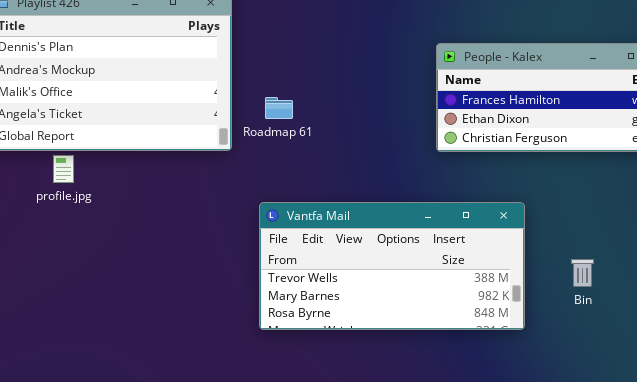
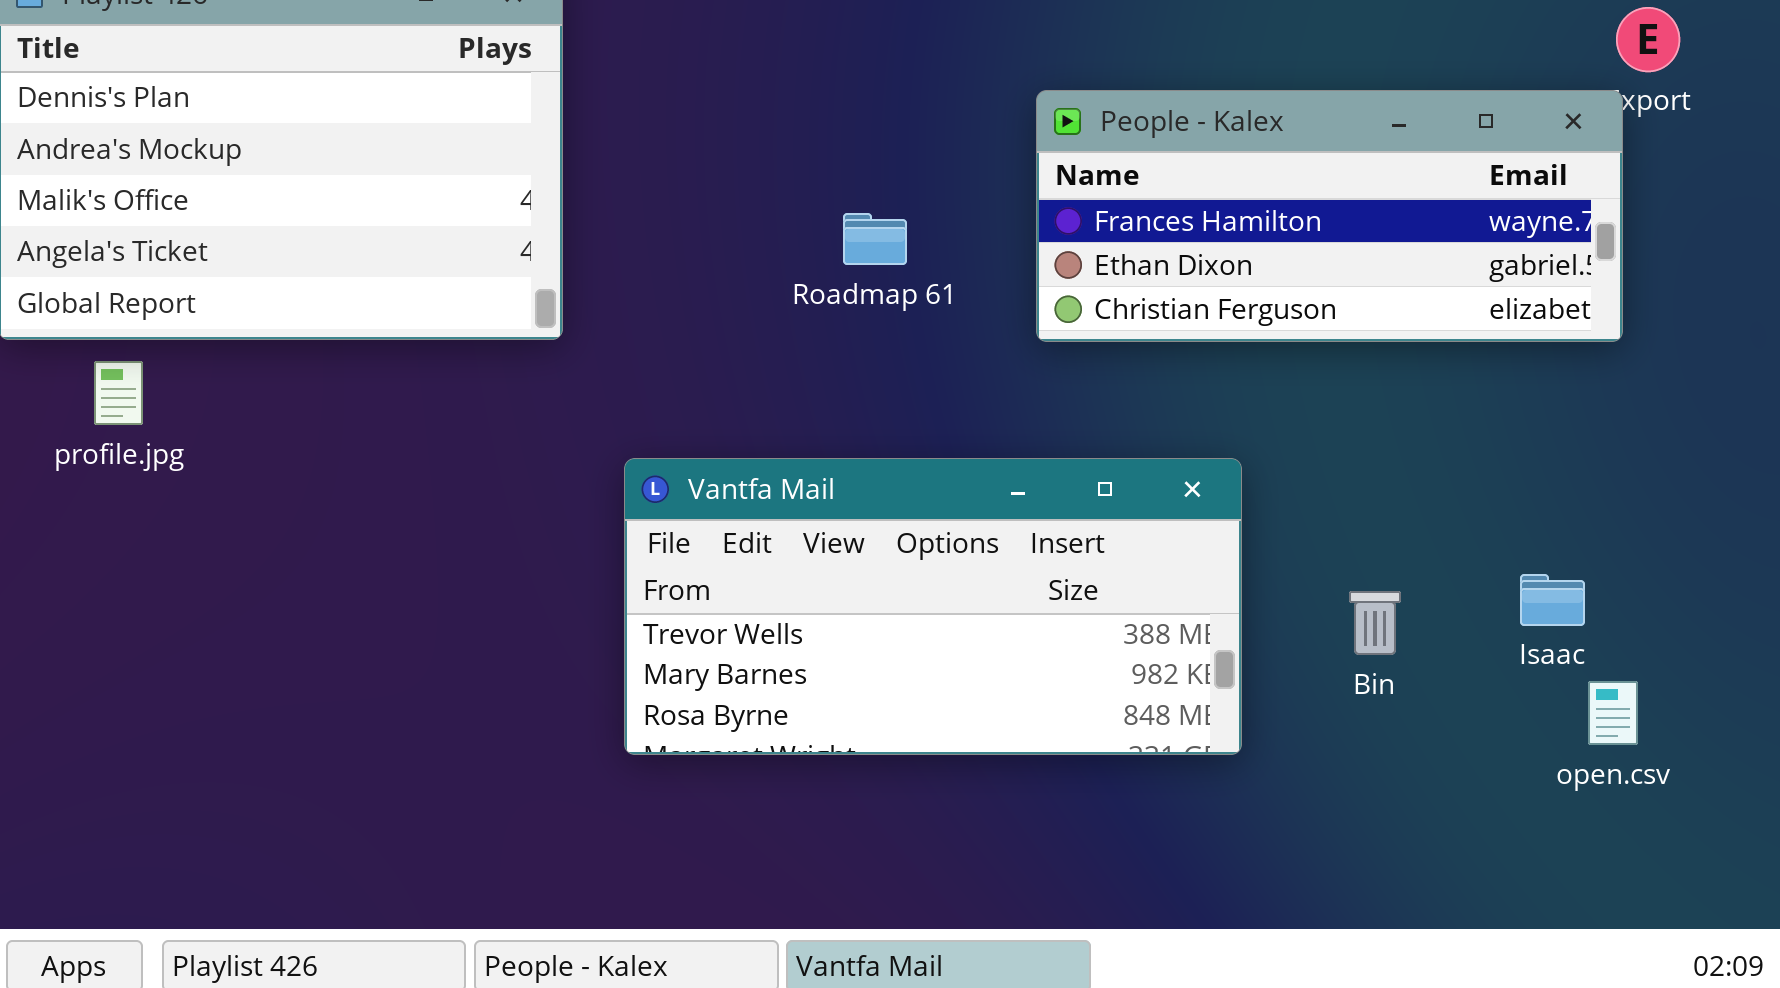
Roadmap 61: [265,97,293,119] -> [843,213,907,265], moved
profile.jpg: [53,155,74,183] -> [94,361,143,425], moved

